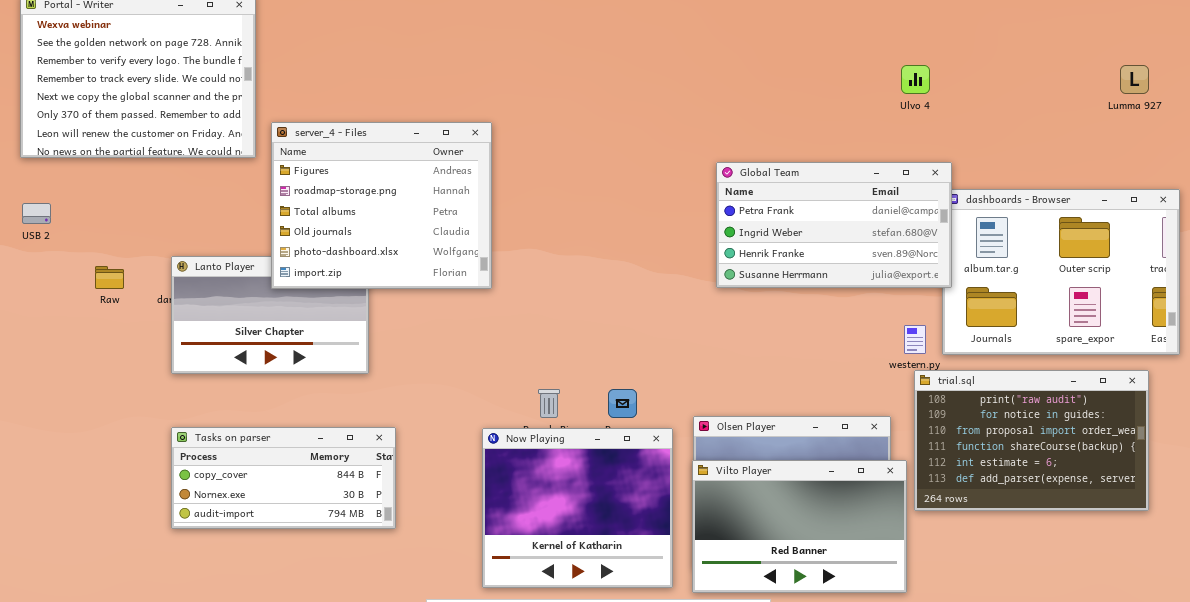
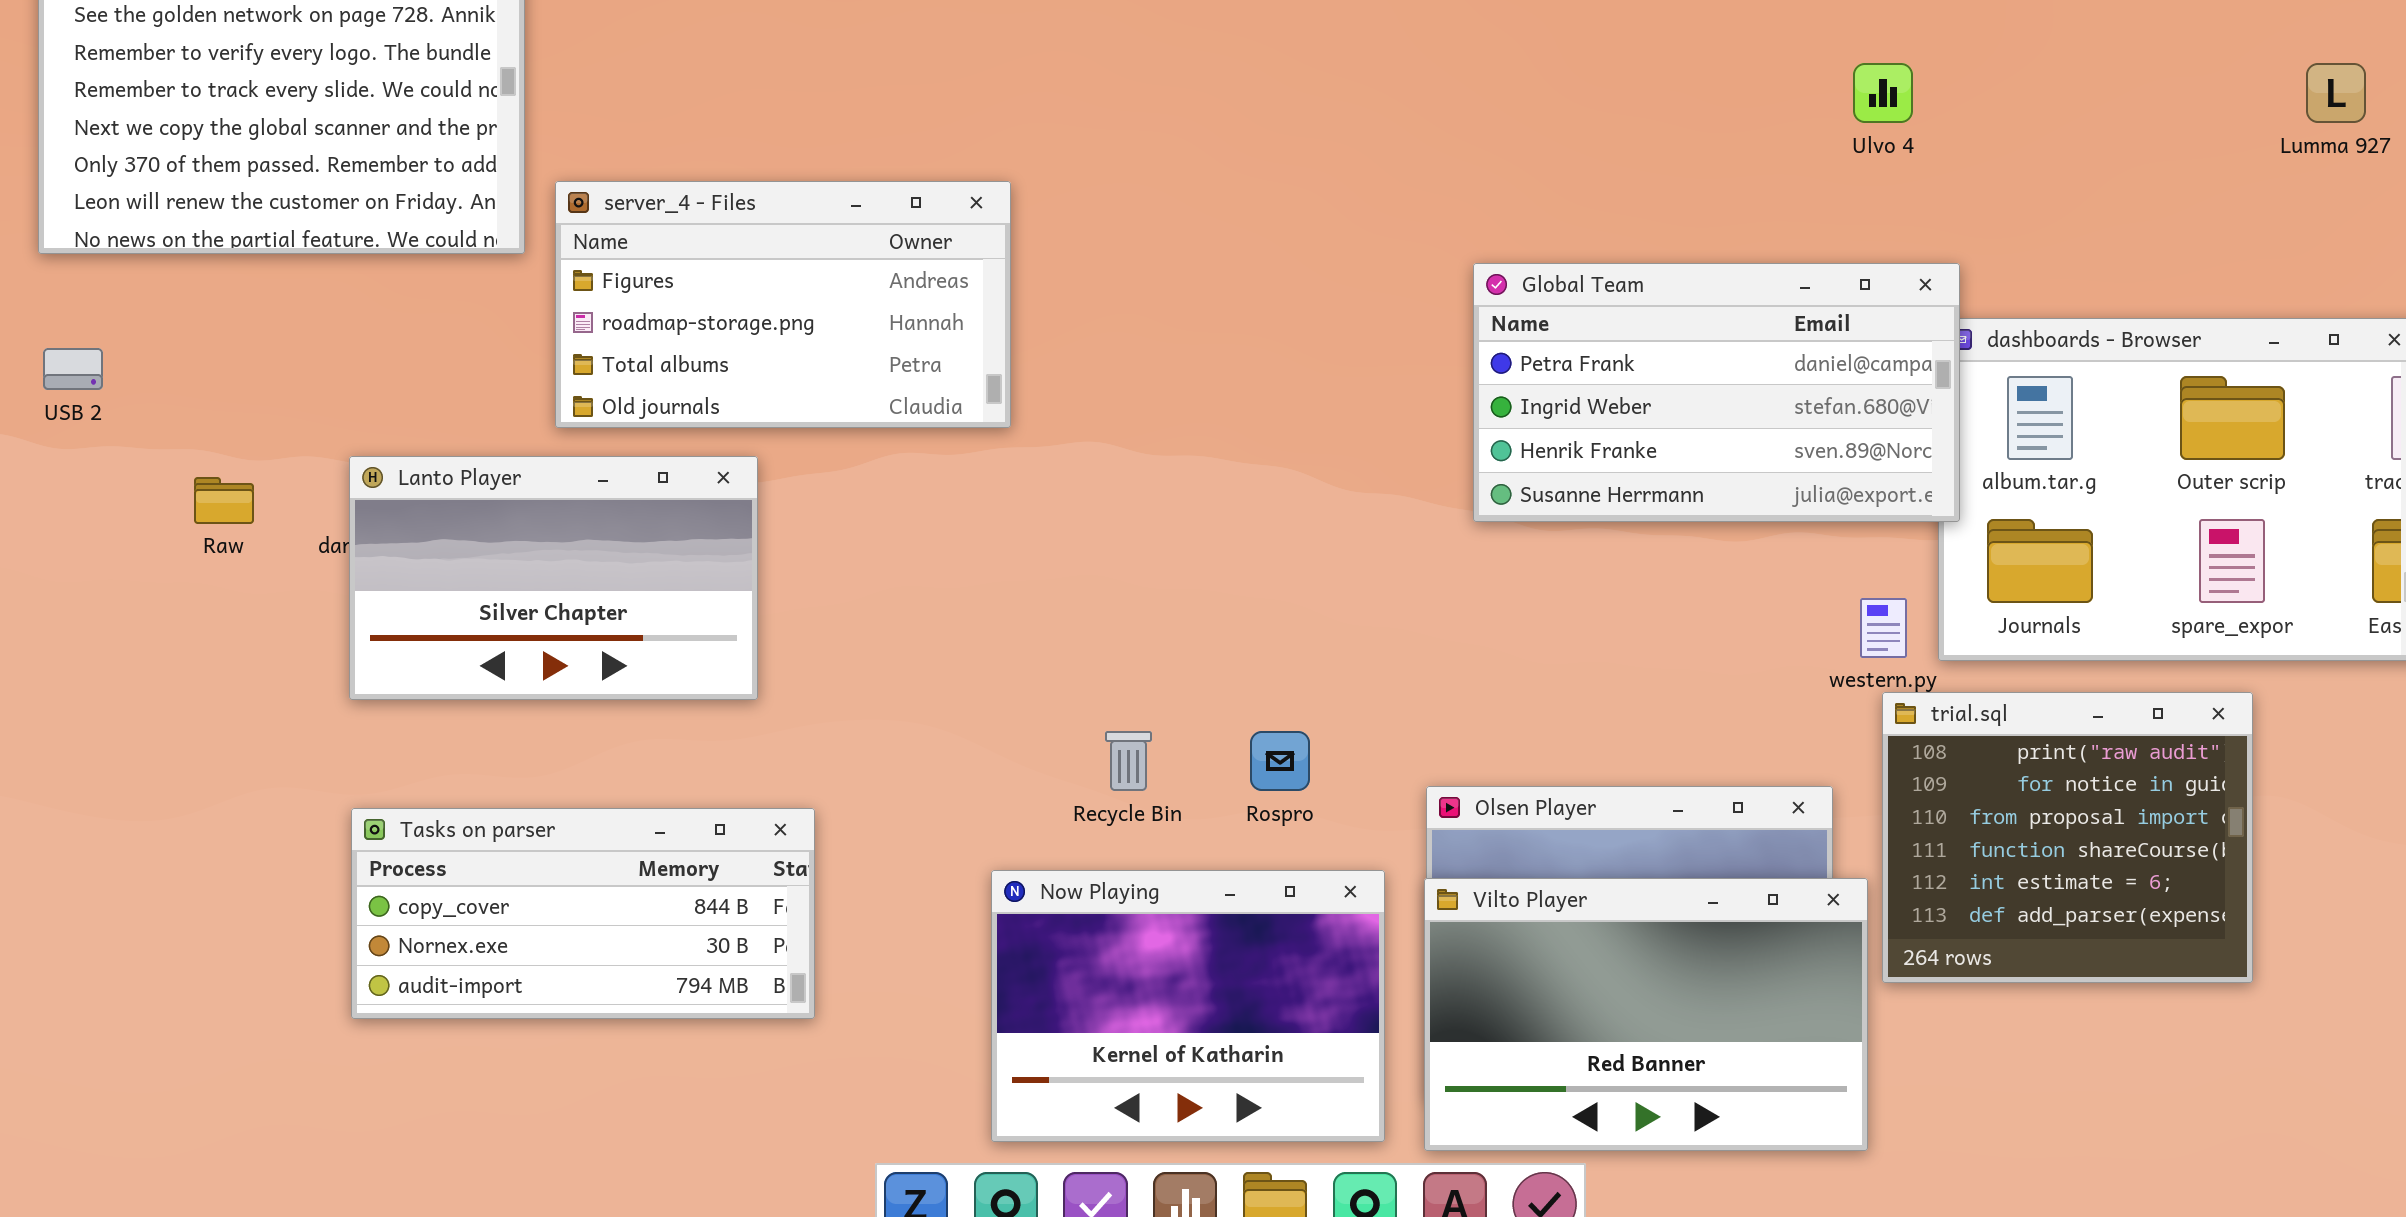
server_4 - Files: [271,122,492,289] -> [555,181,1011,428], resized
trial.sql: [914,370,1149,511] -> [1882,692,2253,983], resized
Now Playing: [482,428,673,588] -> [991,870,1385,1142], resized

